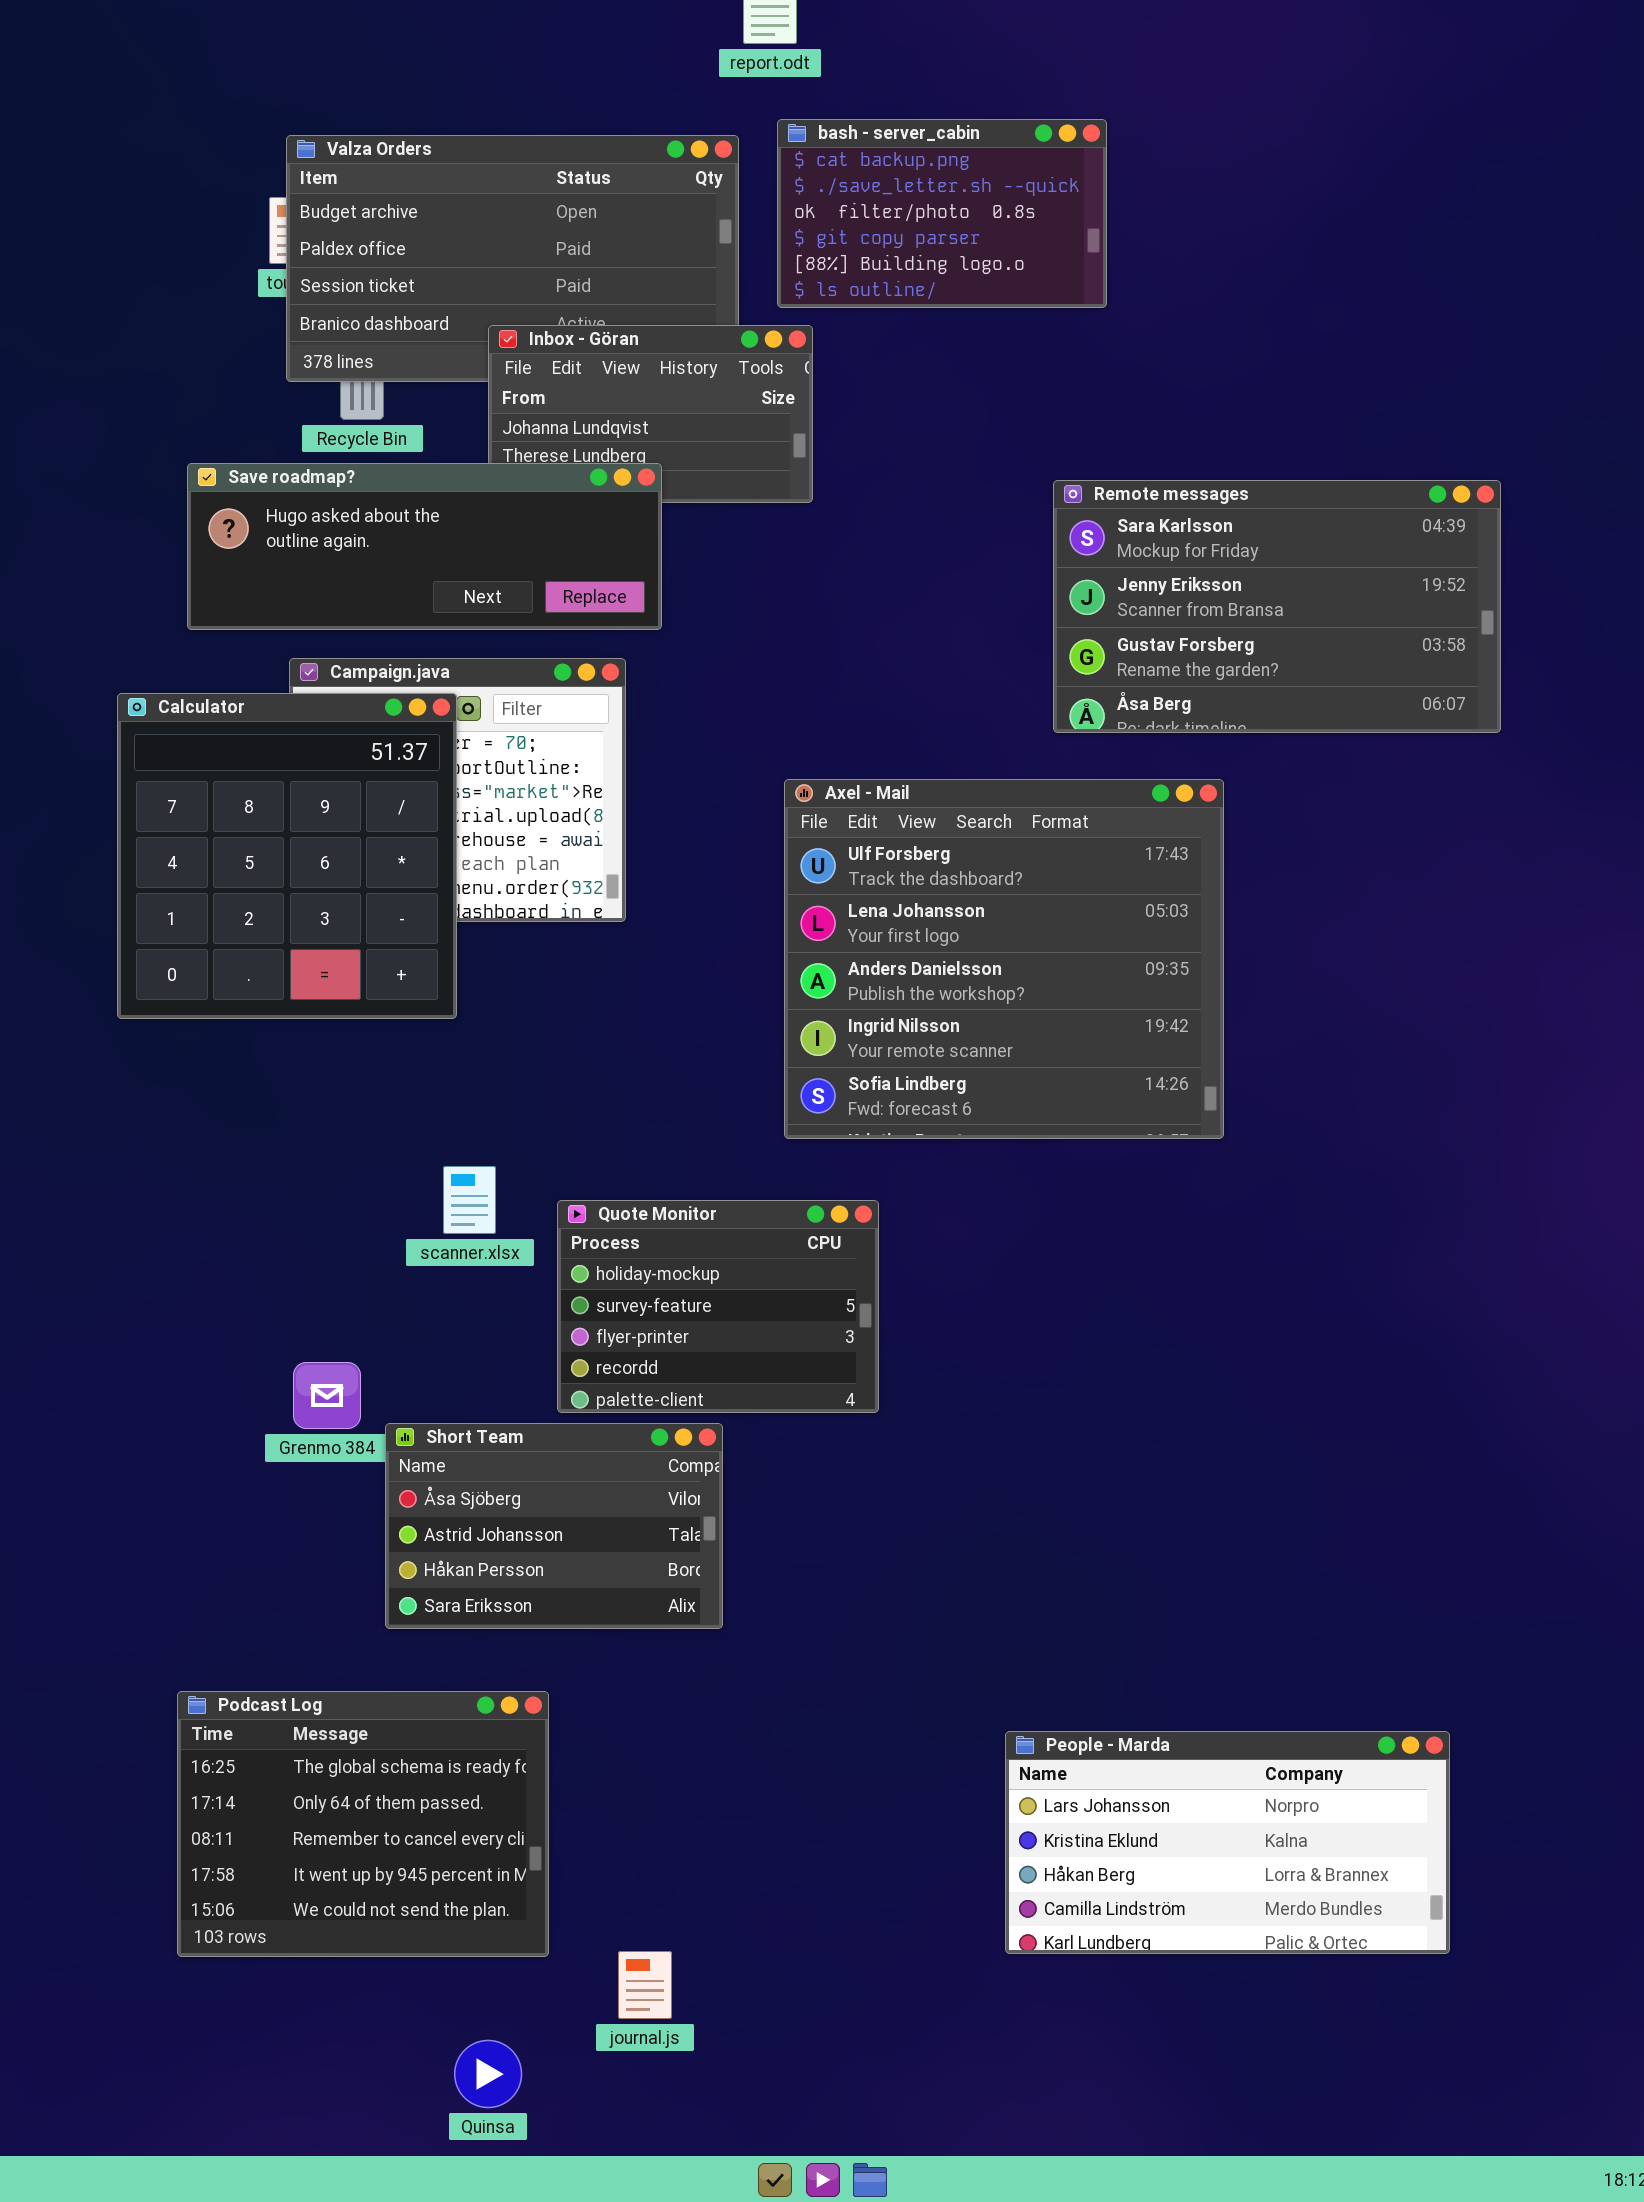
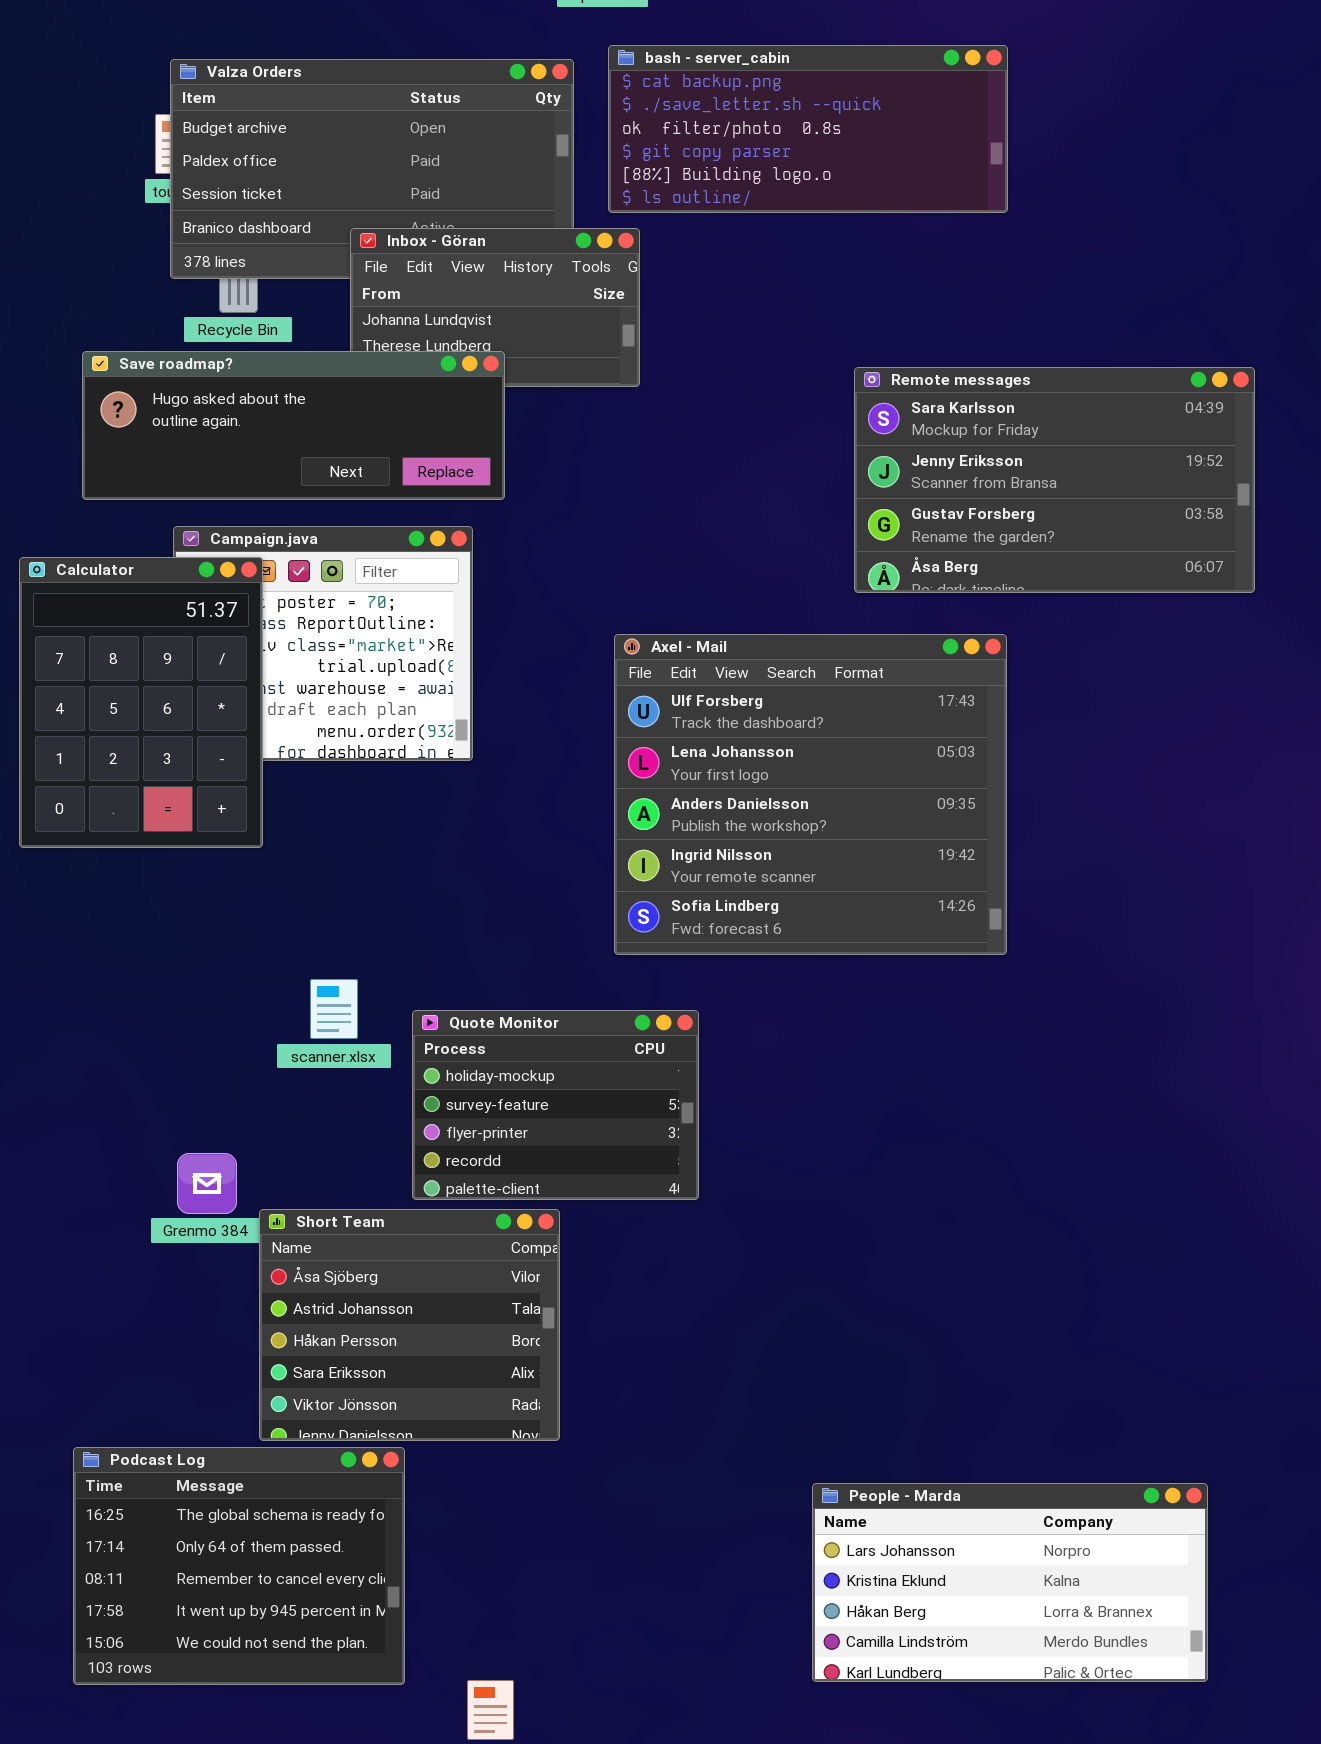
bash - server_cabin: [777,119,1107,308] -> [608,45,1008,213], resized
Calculator: [117,693,457,1019] -> [19,557,263,848], resized
Short Team: [385,1423,723,1629] -> [259,1209,560,1441], resized

